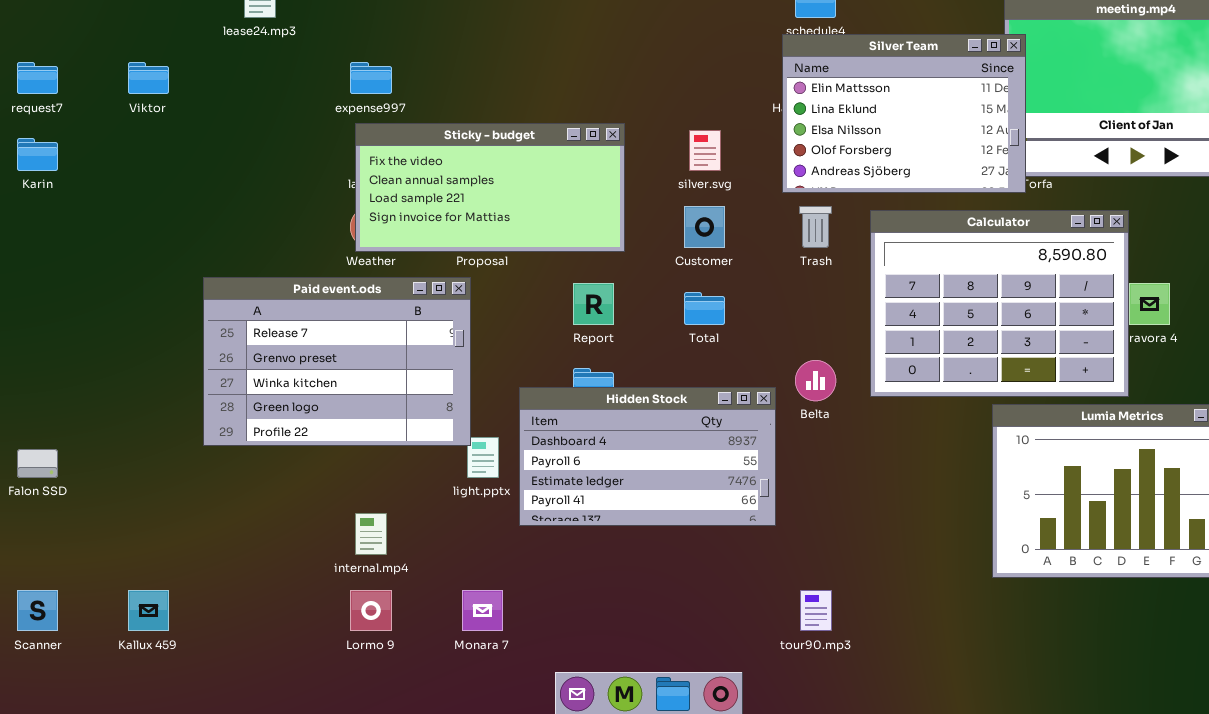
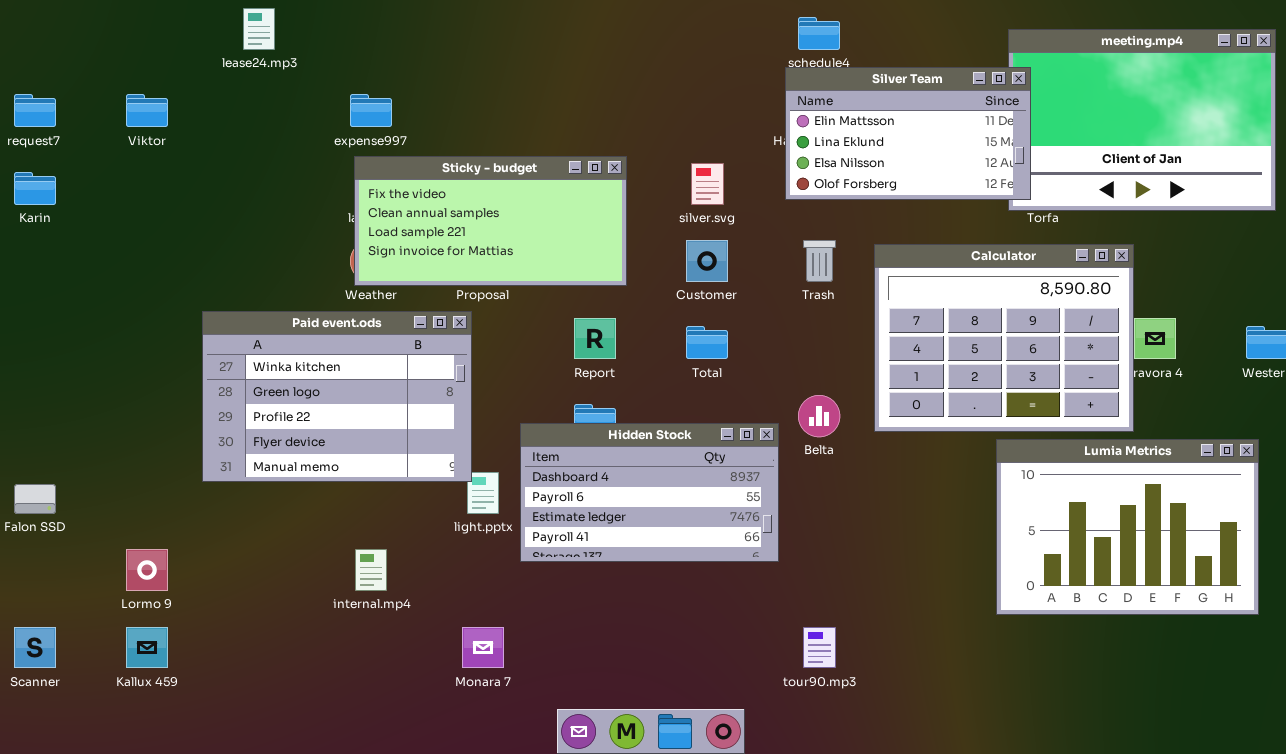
Silver Team: [782,34,1026,193] -> [785,67,1031,200], resized
Paid event.ods: [203,277,471,446] -> [202,311,472,482], scrolled down 2 rows
Lormo 9: [350,590,392,631] -> [126,549,168,591], moved

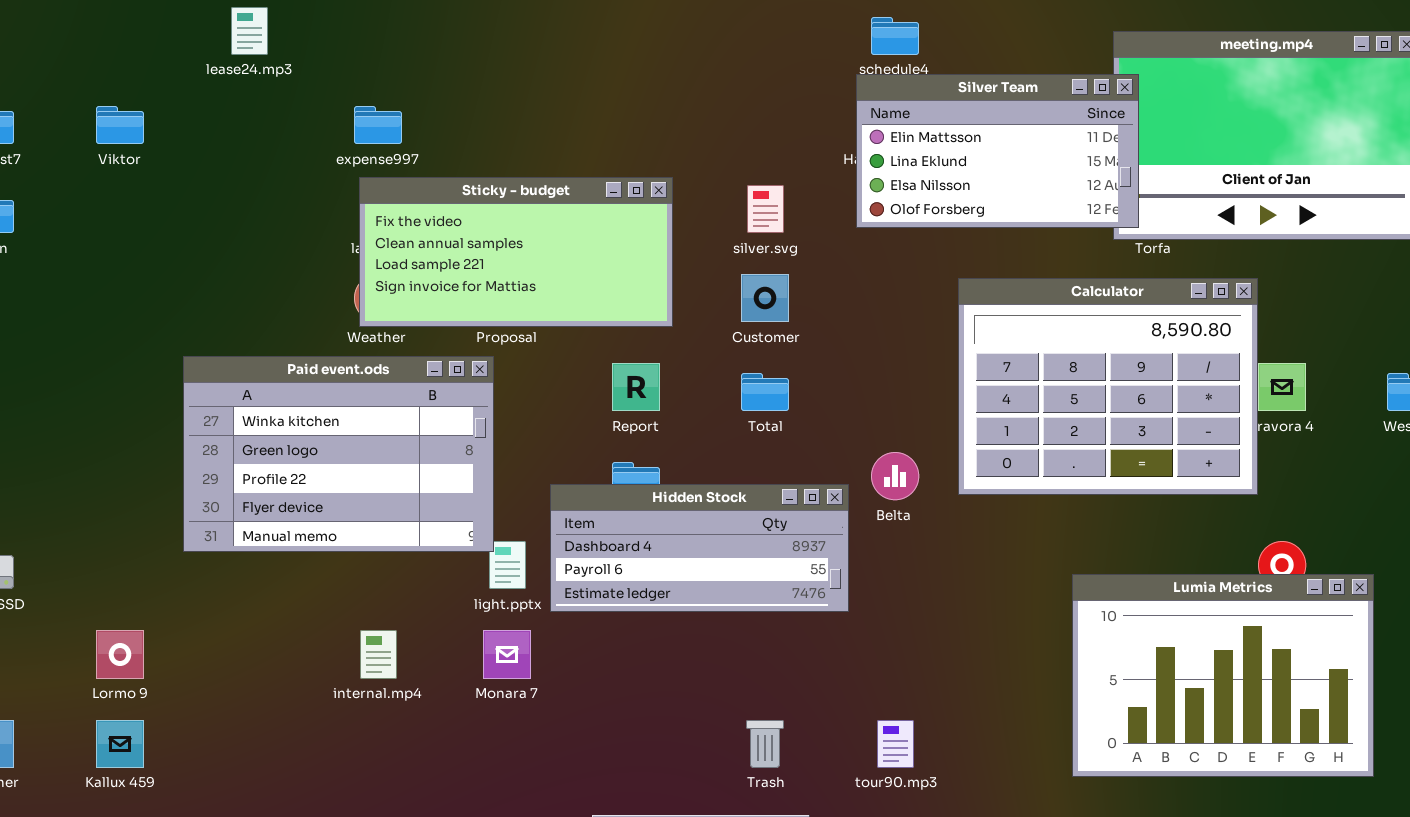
Trash: [803,240,836,282] -> [746,720,784,768], moved
Hidden Stock: [520,423,779,562] -> [550,484,849,612], resized
Lumia Metrics: [996,439,1259,615] -> [1072,574,1374,777], moved
Monara 7: [462,627,504,668] -> [483,630,531,679], moved

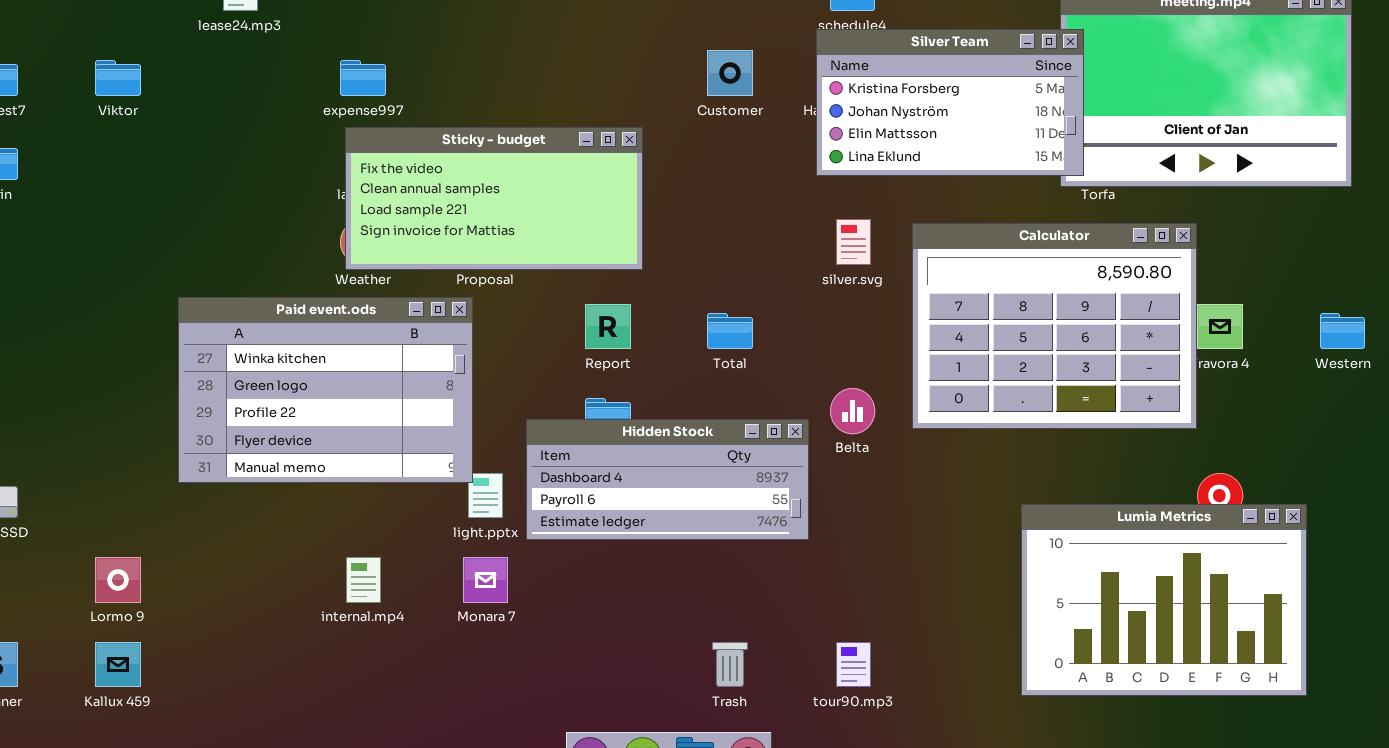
Silver Team: [856,74,1139,228] -> [816,29,1084,176], scrolled up 2 rows
silver.svg: [747,185,784,233] -> [836,219,871,265], moved
Customer: [741,274,789,322] -> [707,50,753,96], moved

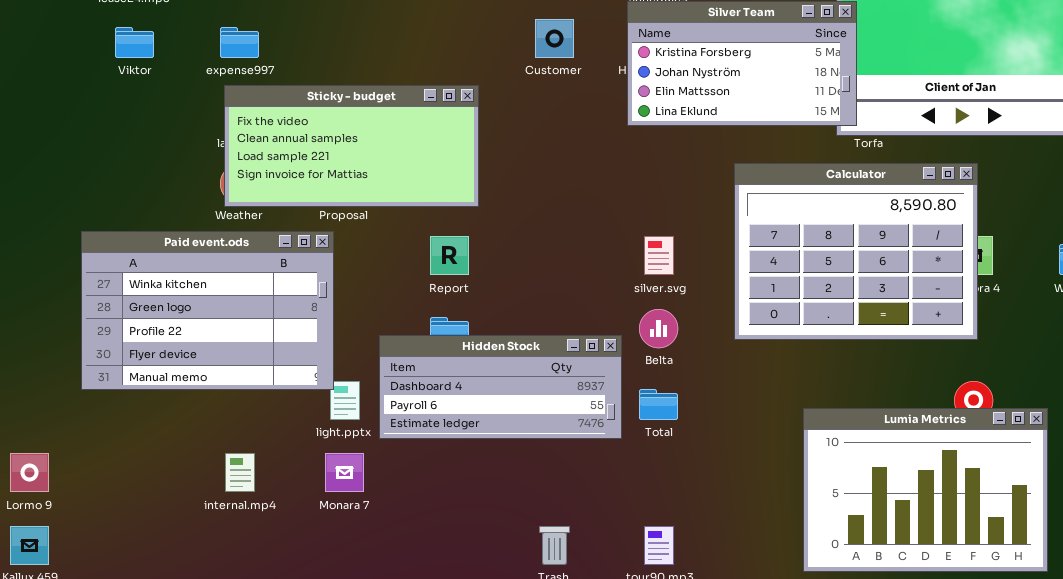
Viktor: [95,60,141,96] -> [115,27,154,58], moved
silver.svg: [836,219,871,265] -> [644,236,674,275], moved
Calculator: [912,223,1197,429] -> [734,163,978,340], moved
Total: [707,313,753,349] -> [639,389,678,420], moved

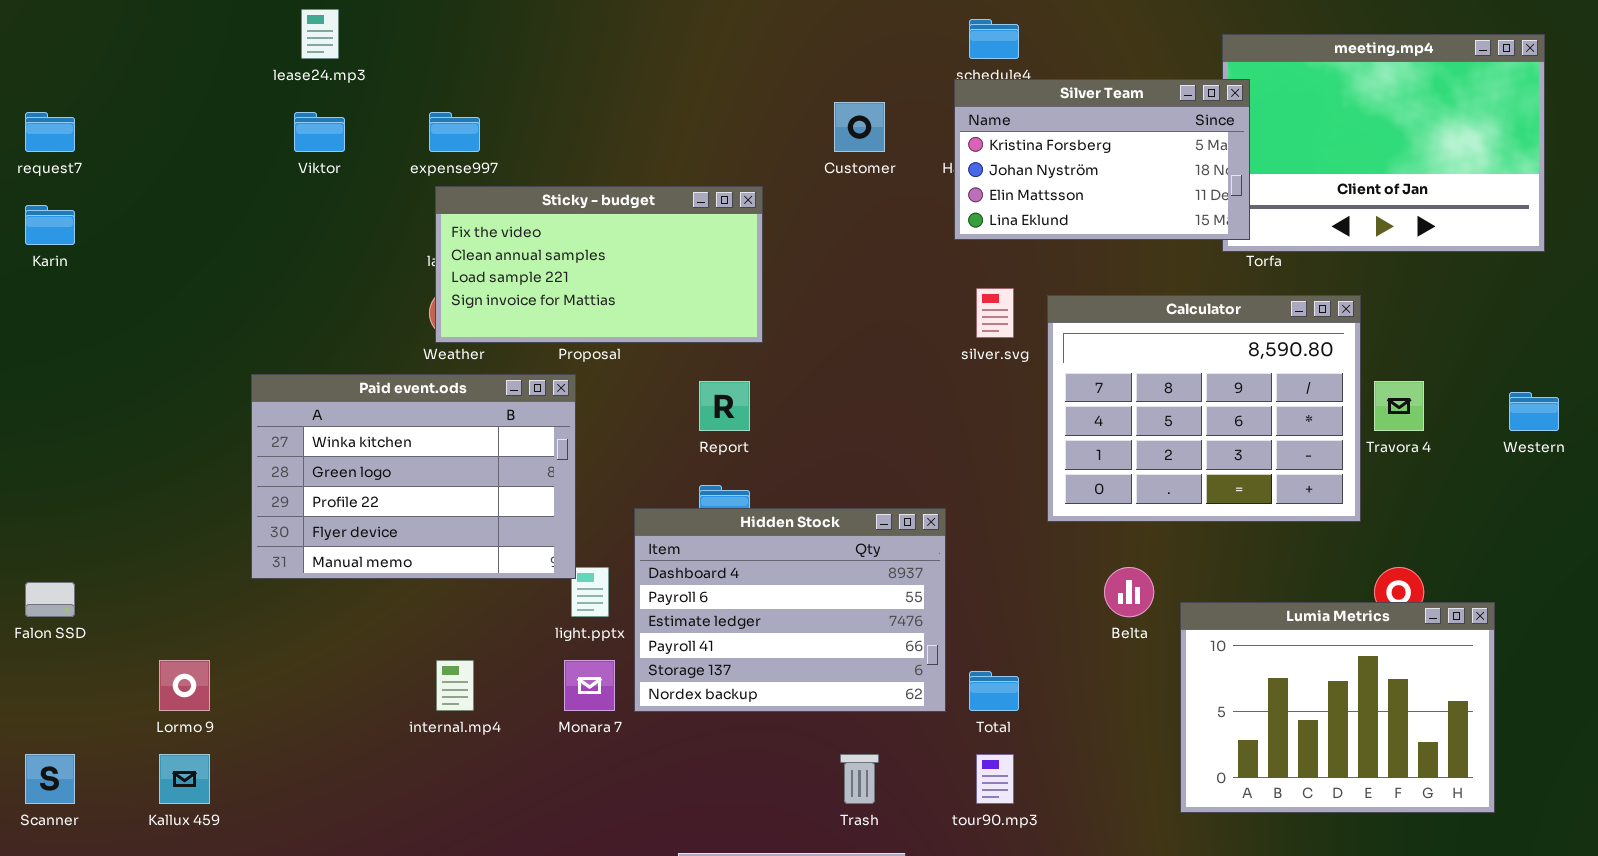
Calculator: [734,163,978,340] -> [1047,295,1361,522], moved
silver.svg: [644,236,674,275] -> [976,288,1014,338], moved
Belta: [639,309,678,348] -> [1104,567,1154,617], moved
Hidden Stock: [379,335,622,439] -> [634,508,946,712], resized
Total: [639,389,678,420] -> [969,671,1019,711], moved

